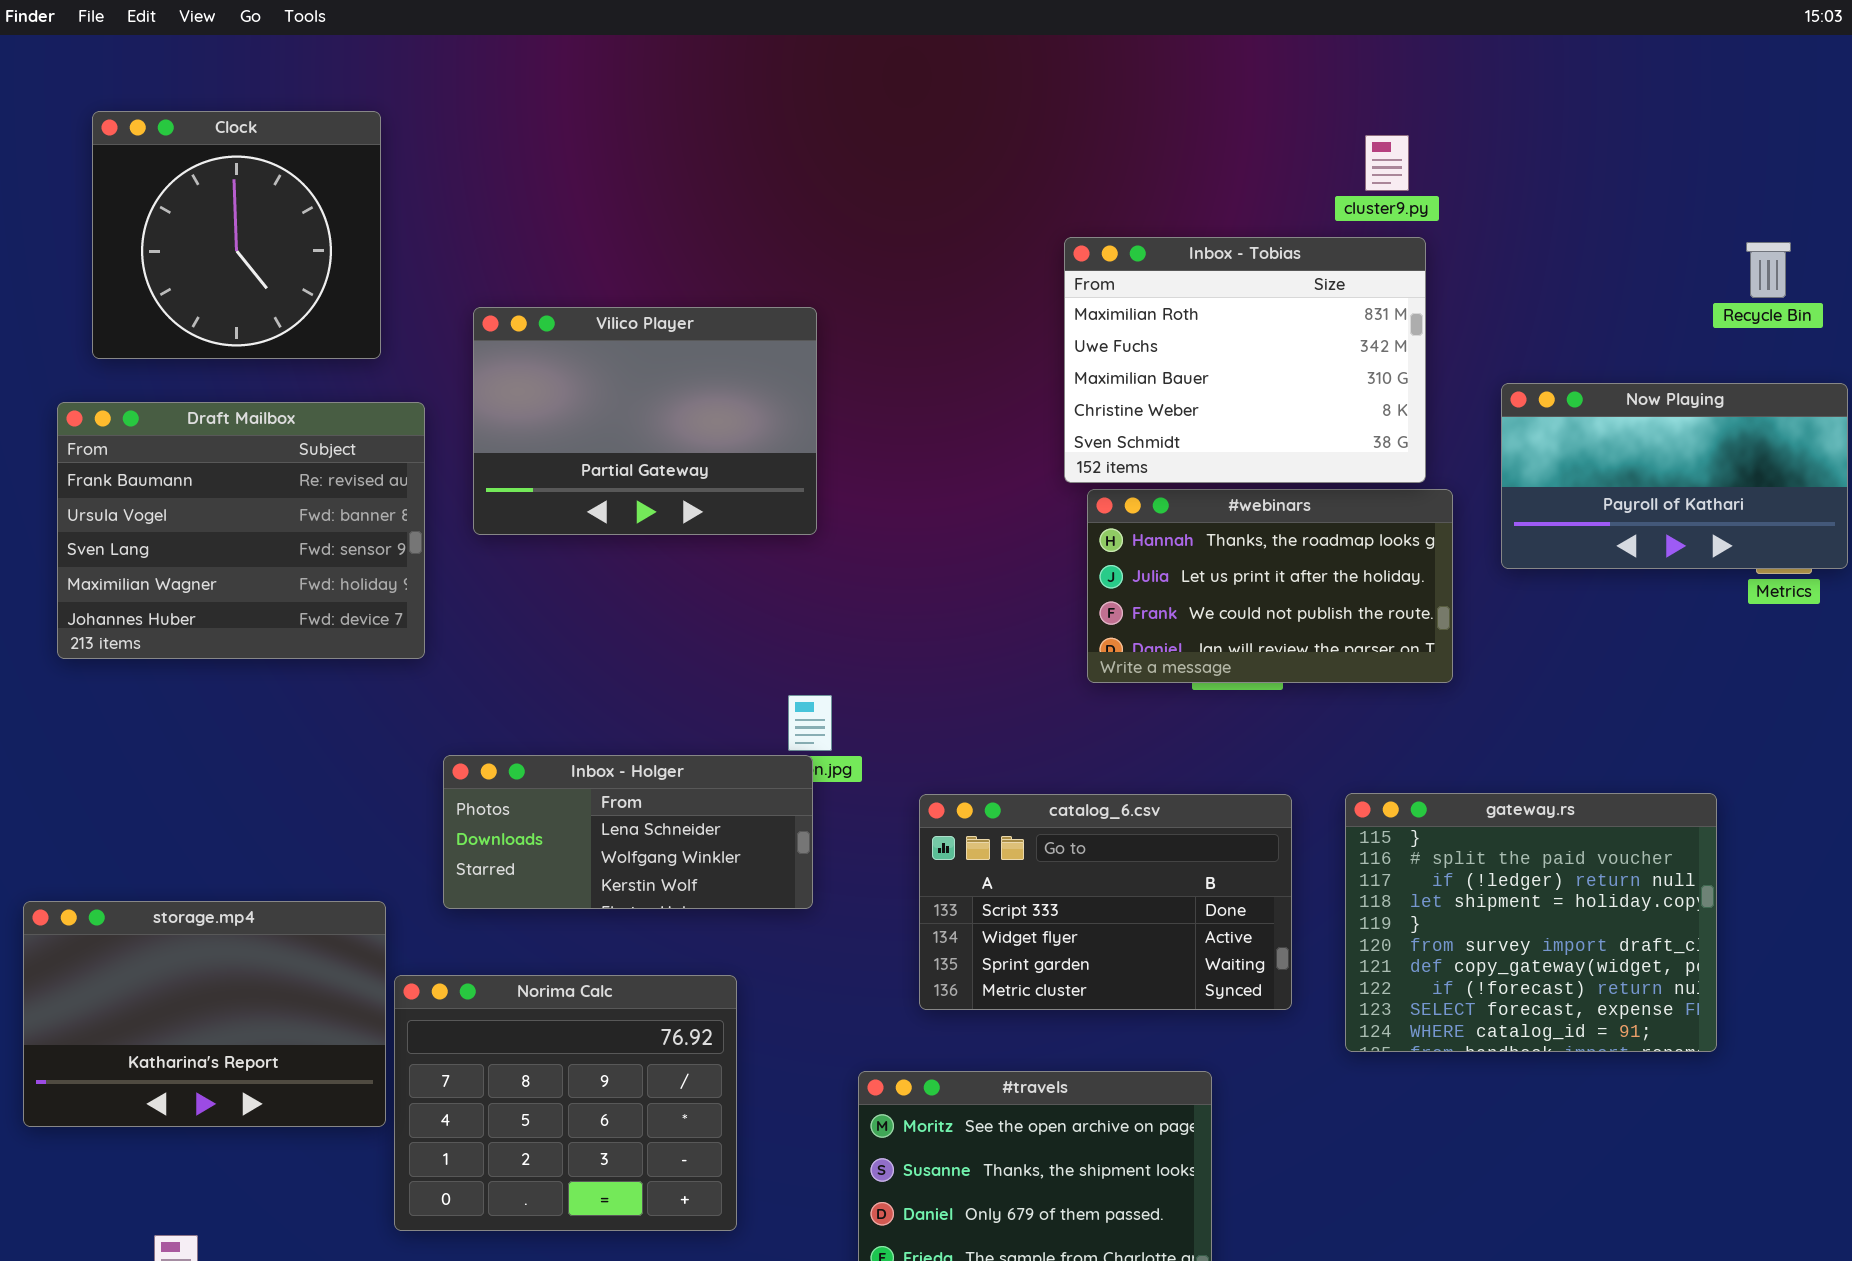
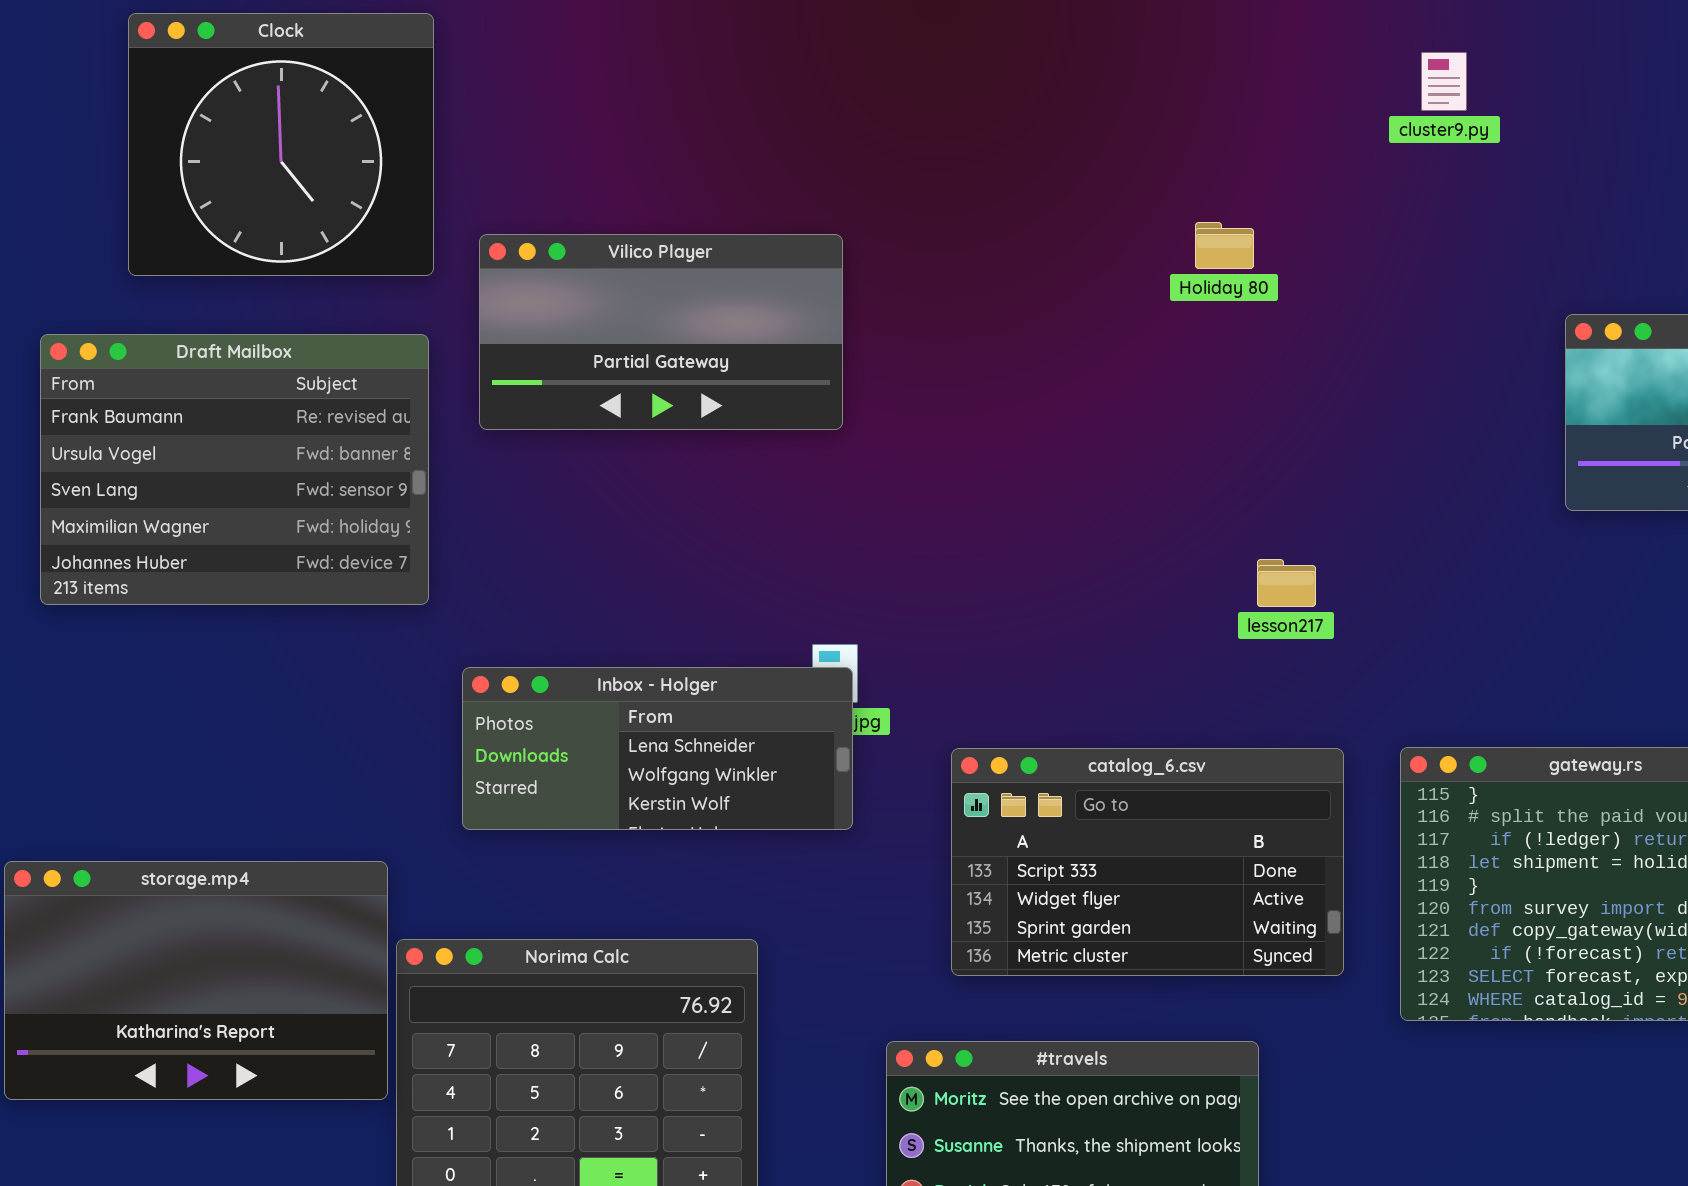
Clock: [92,111,381,359] -> [128,13,434,276], moved
Inbox - Tobias: [1064,237,1426,483] -> none, closed
Vilico Player: [473,307,817,535] -> [479,234,843,430], resized
#webinars: [1087,489,1453,683] -> none, closed
Inbox - Holger: [443,755,813,909] -> [462,667,853,830], moved

